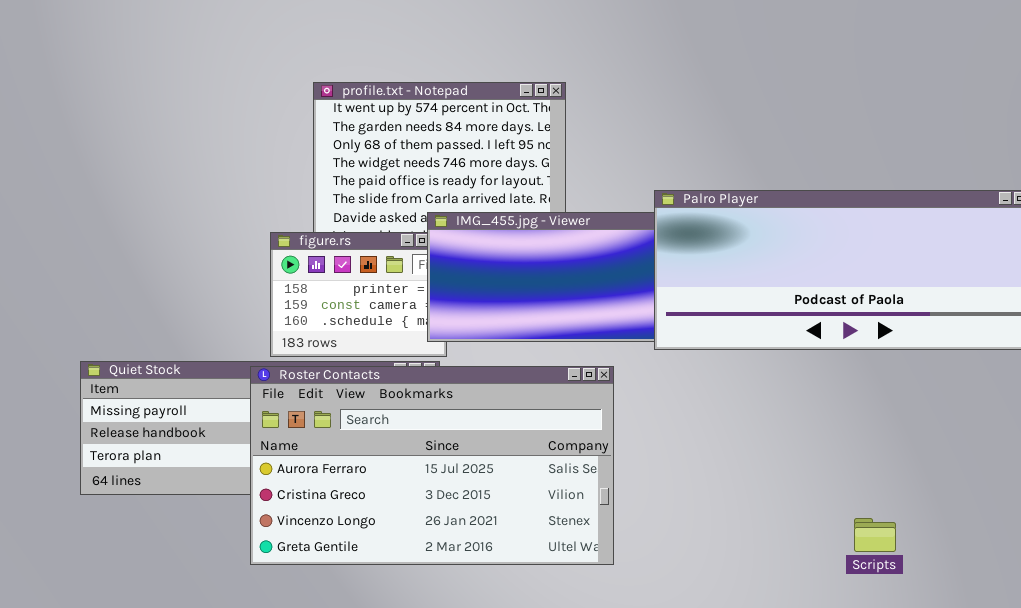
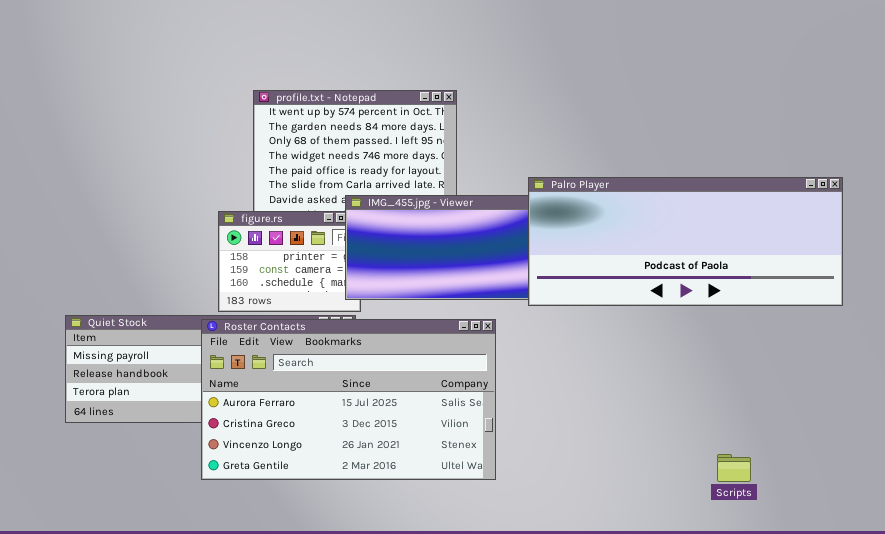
Scripts: [854,518,896,552] -> [717,454,751,482], moved

